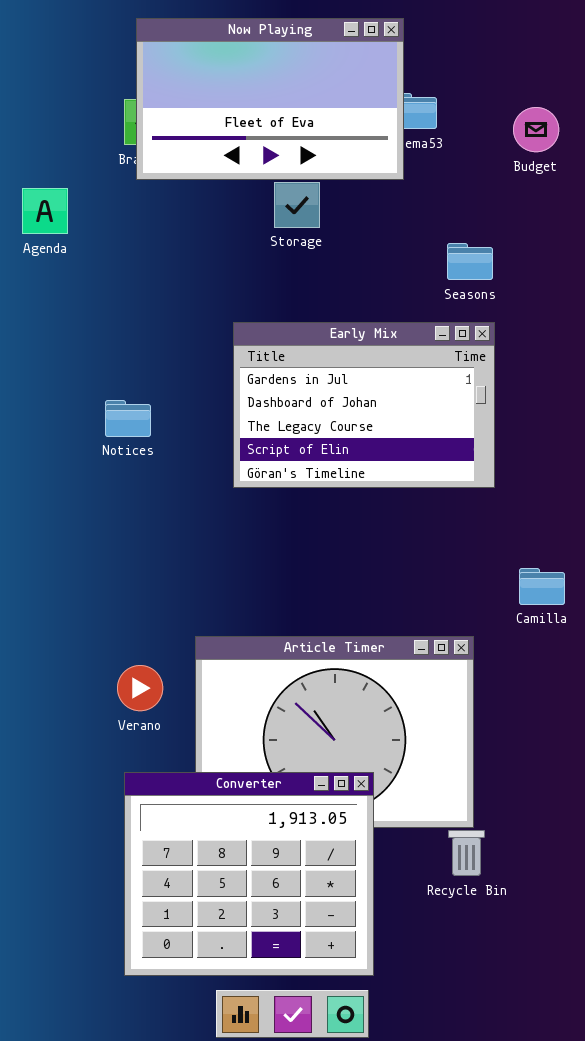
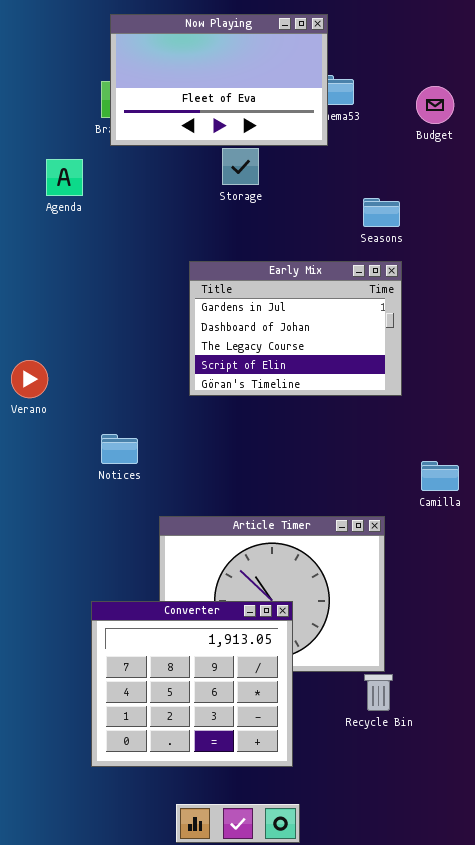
Agenda: [22,188,68,234] -> [46,159,83,196], moved
Notices: [105,400,151,437] -> [101,434,138,464], moved
Verano: [117,665,163,711] -> [11,360,48,398], moved
Converter: [124,772,374,976] -> [91,601,293,767], moved

